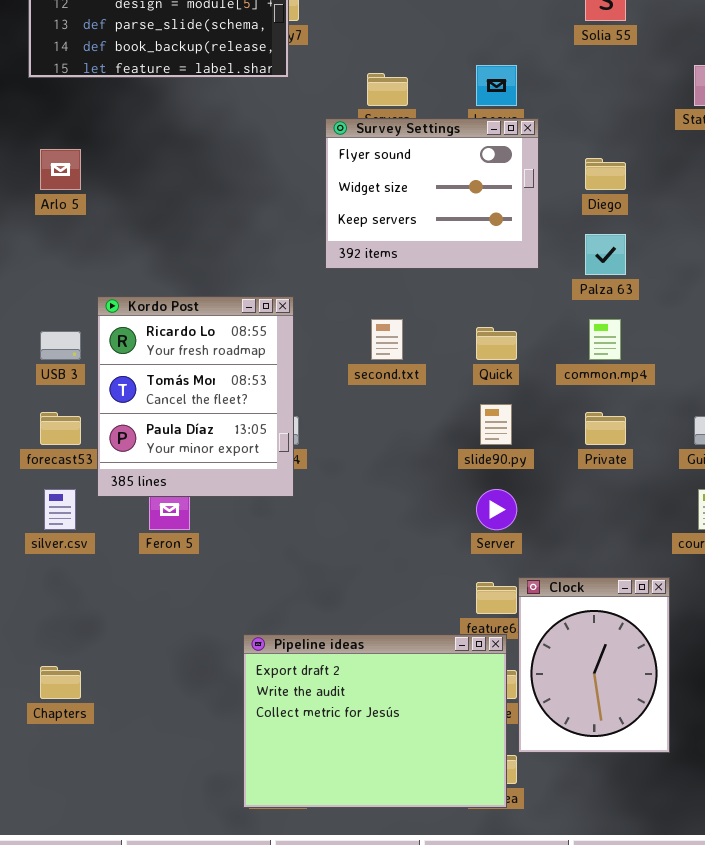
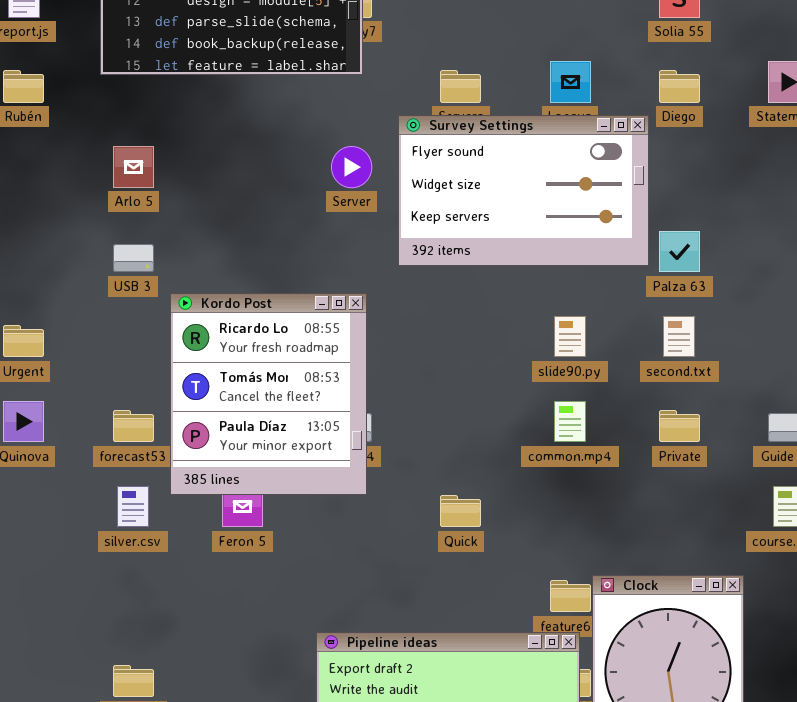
Survey Settings: [325,118,539,269] -> [398,115,649,266], resized
Diego: [585,158,626,190] -> [659,70,700,103], moved
second.txt: [371,319,403,360] -> [663,316,695,357], moved
common.mp4: [589,319,621,360] -> [554,401,586,442], moved
Quick: [476,327,517,360] -> [440,495,481,527], moved
USB 3: [40,331,81,360] -> [113,244,154,272], moved
slide90.py: [480,404,512,445] -> [554,316,586,357], moved
Server: [476,489,517,530] -> [331,146,372,188], moved

